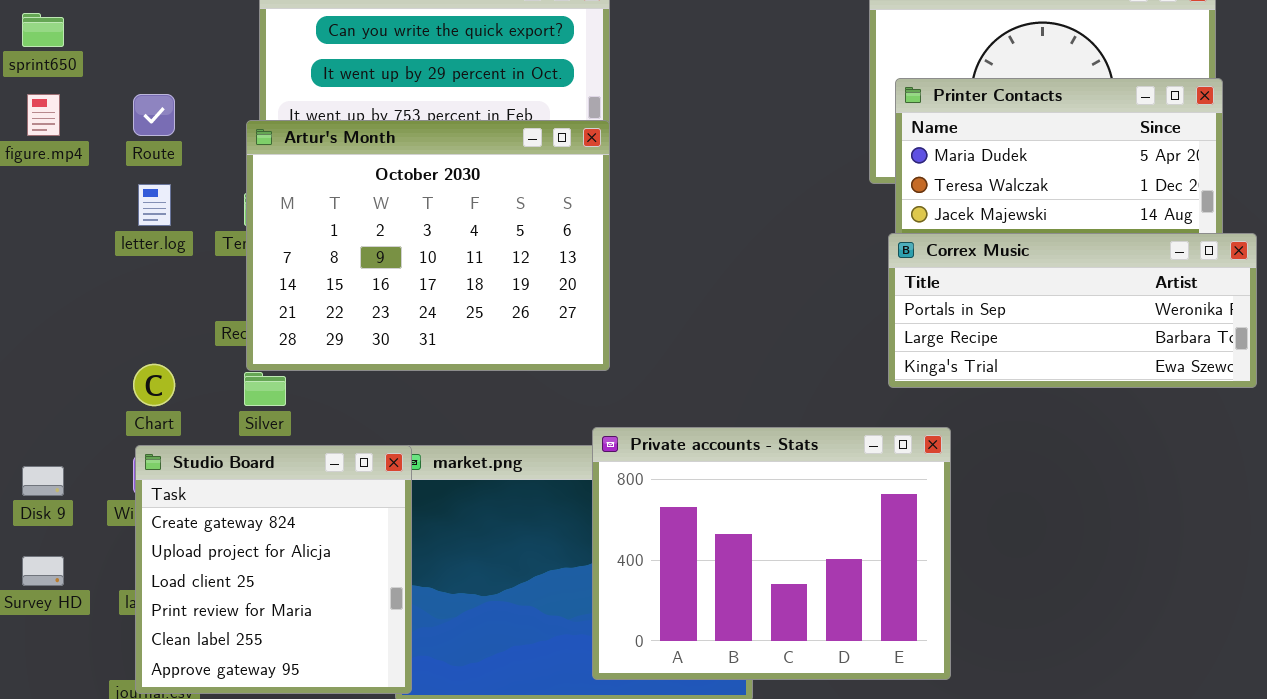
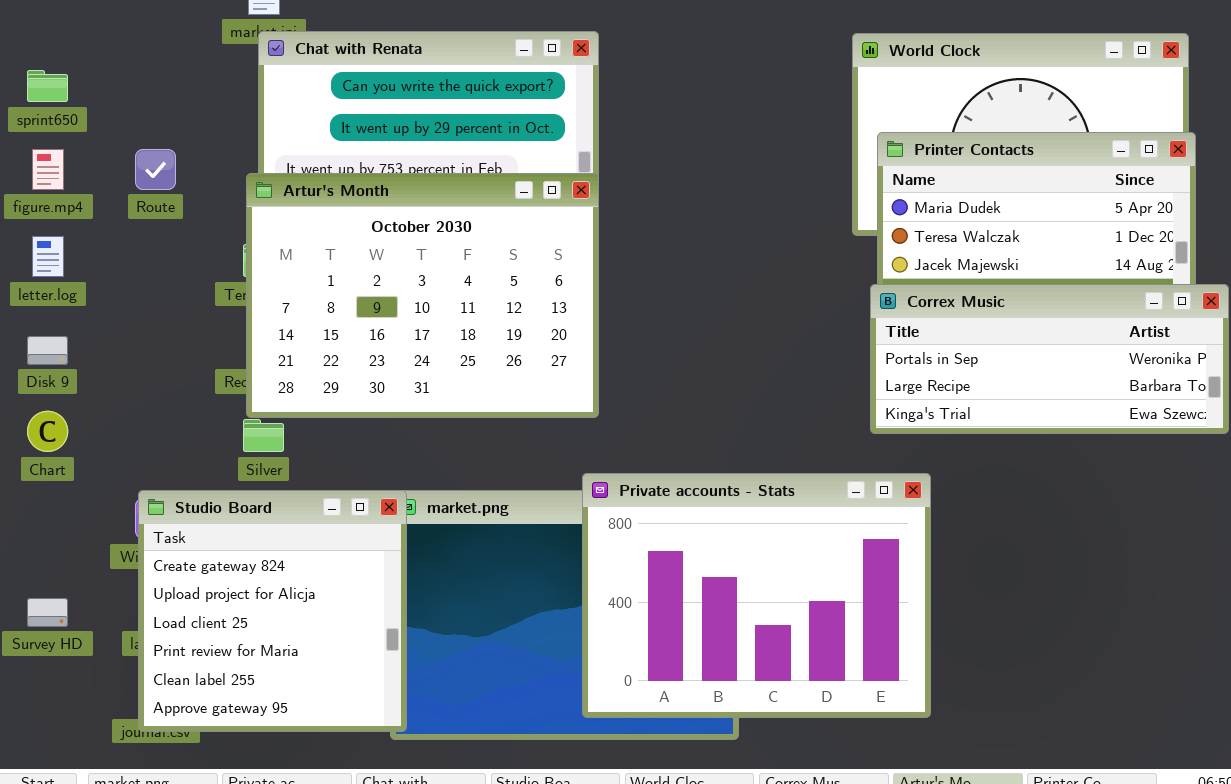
letter.log: [138,184,171,226] -> [32,236,64,277], moved
Chart: [133,364,175,406] -> [27,411,68,452], moved
Disk 9: [22,466,64,496] -> [27,336,68,365], moved

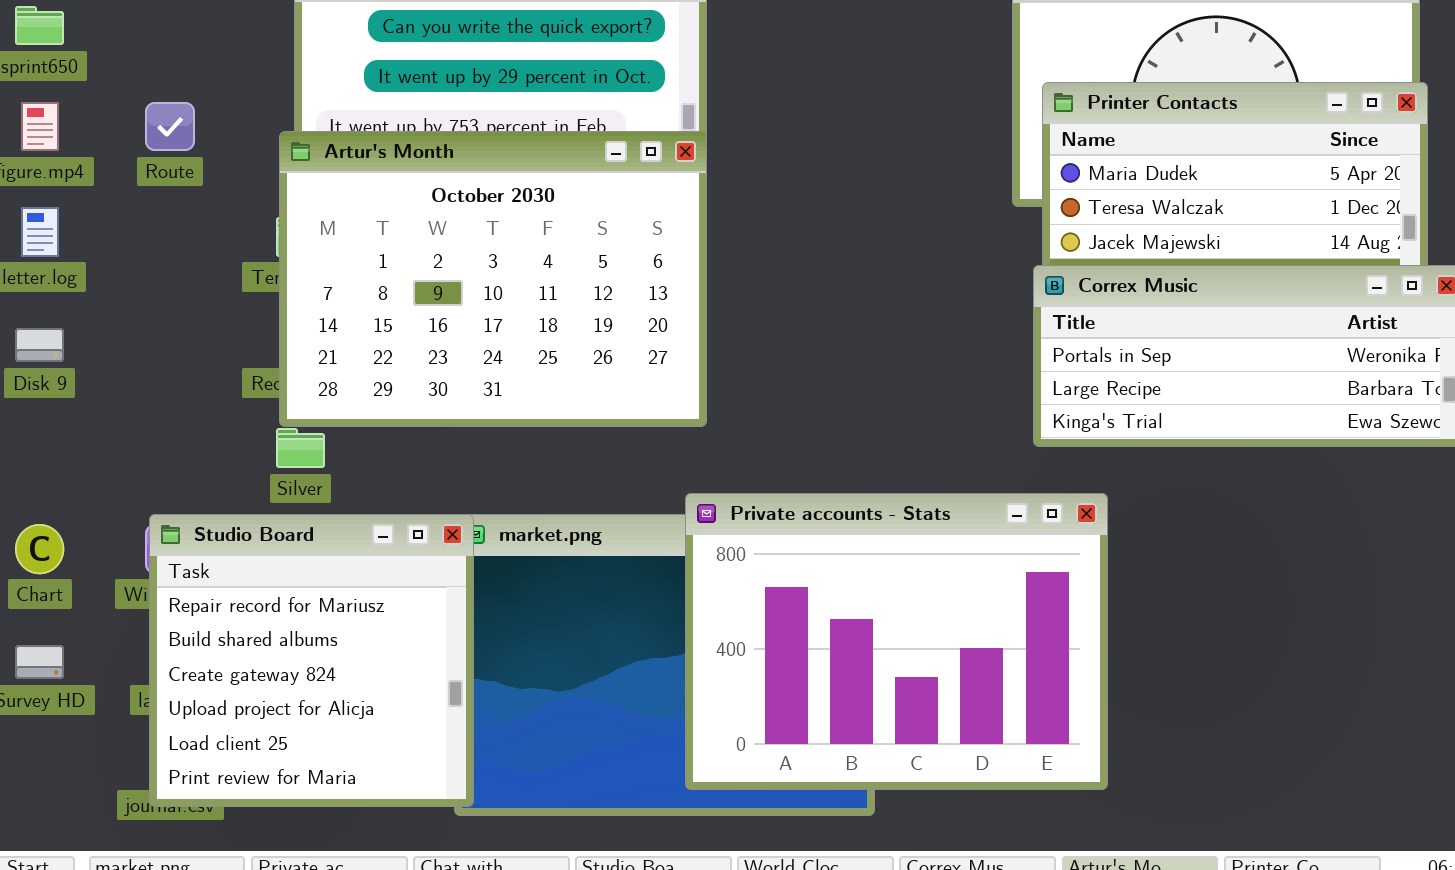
Chart: [27,411,68,452] -> [15,524,64,574], moved
Studio Board: [138,490,407,732] -> [149,514,474,807], scrolled up 2 rows

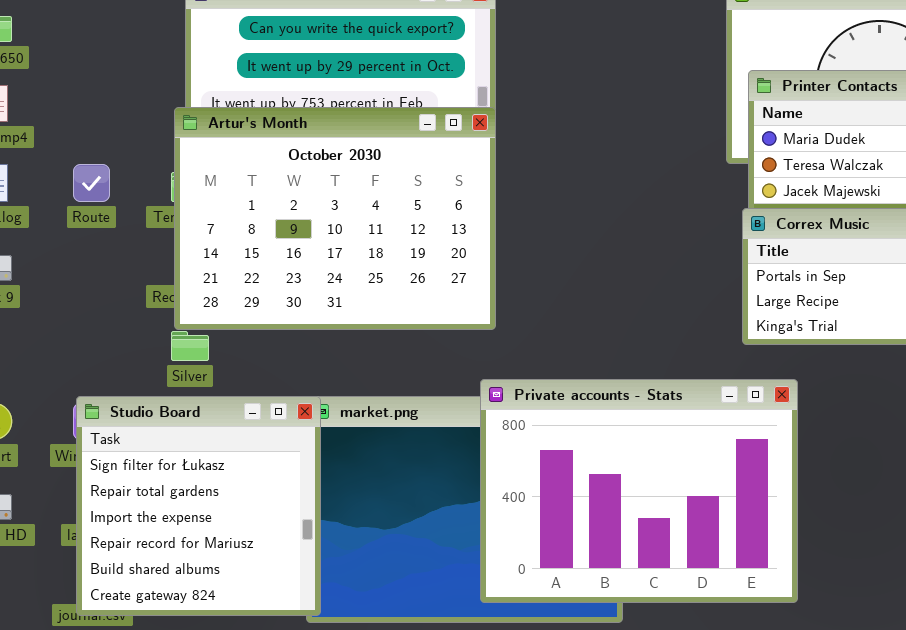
Route: [145,102,195,151] -> [73,164,110,202], moved
Studio Board: [149,514,474,807] -> [76,396,321,616], scrolled up 3 rows

